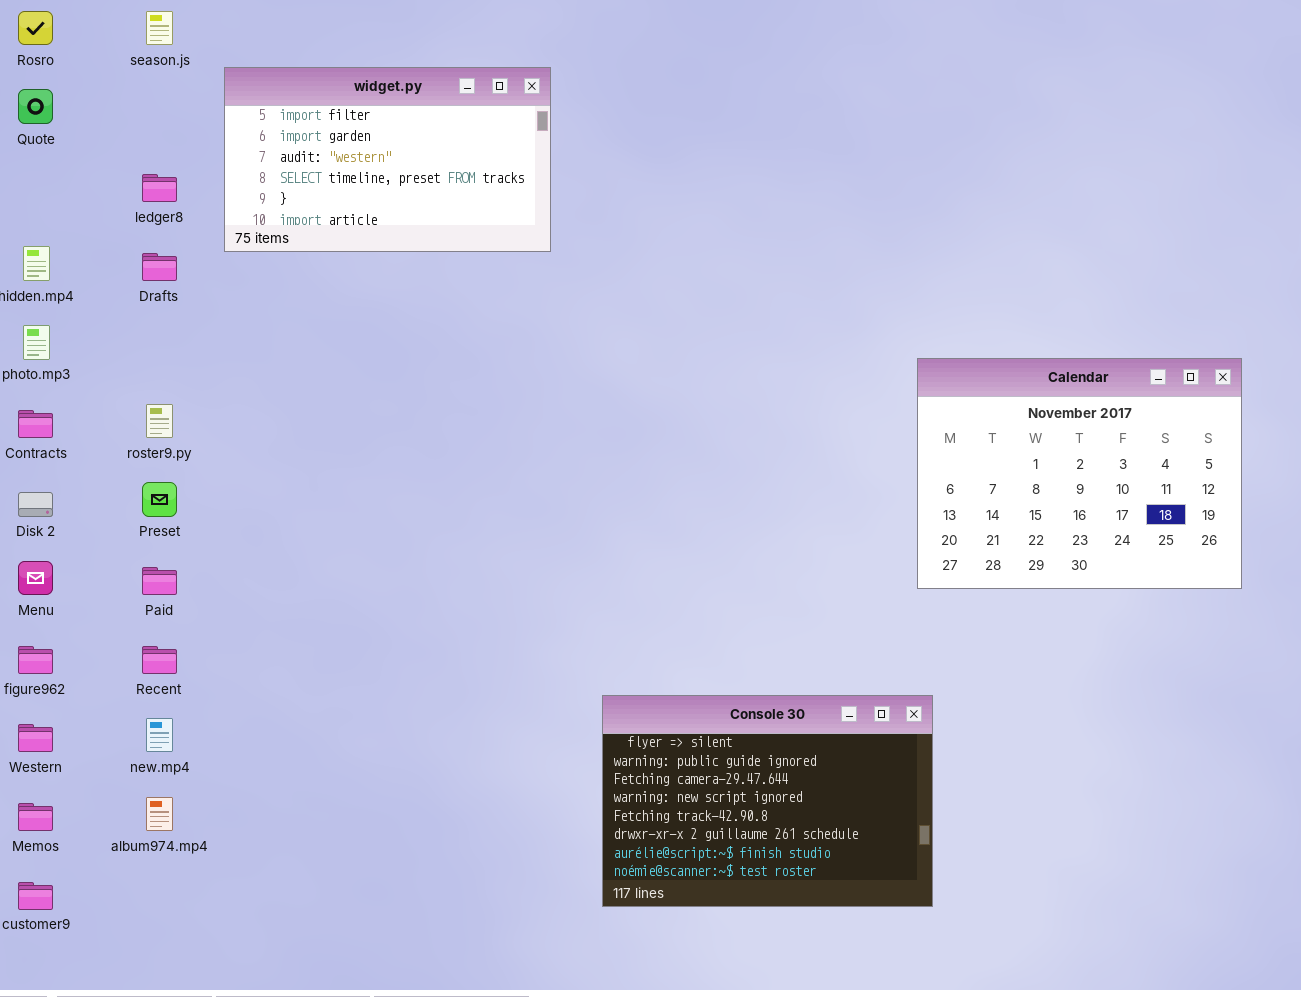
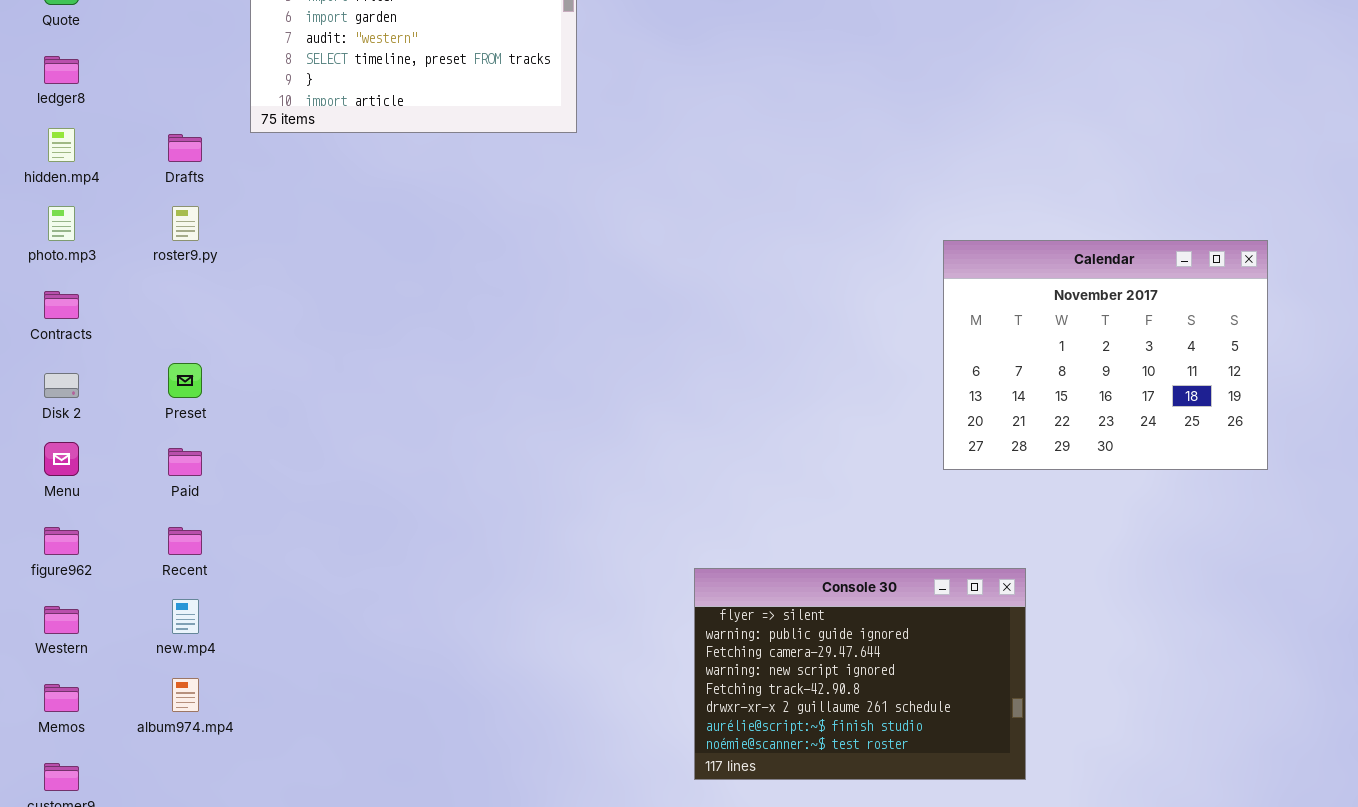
ledger8: [142,174,177,202] -> [44,56,79,84], moved
roster9.py: [146,404,173,438] -> [172,206,199,241], moved
Console 30: [602,695,933,907] -> [694,568,1026,780], moved

